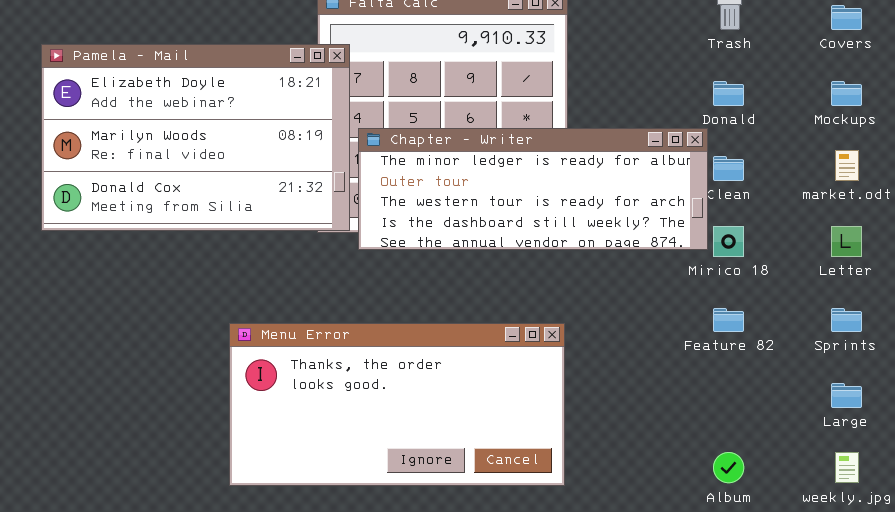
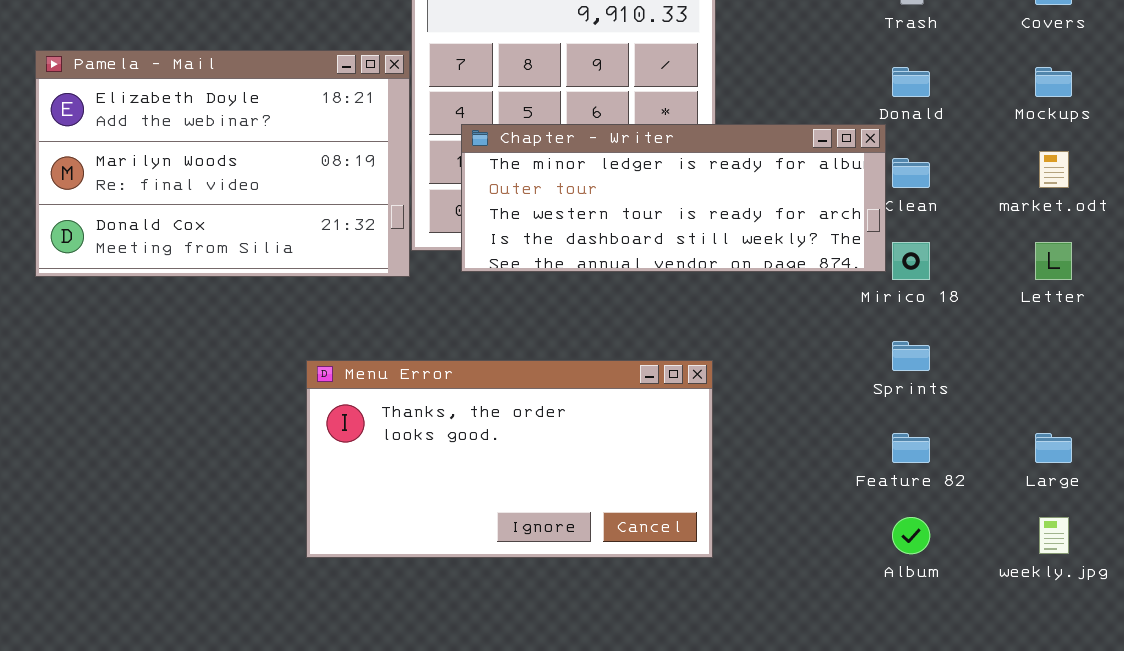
Pamela - Mail: [41,44,350,231] -> [35,50,410,277], moved
Feature 82: [713,308,744,332] -> [892,433,930,463], moved
Sprints: [831,308,862,332] -> [892,341,930,371], moved

